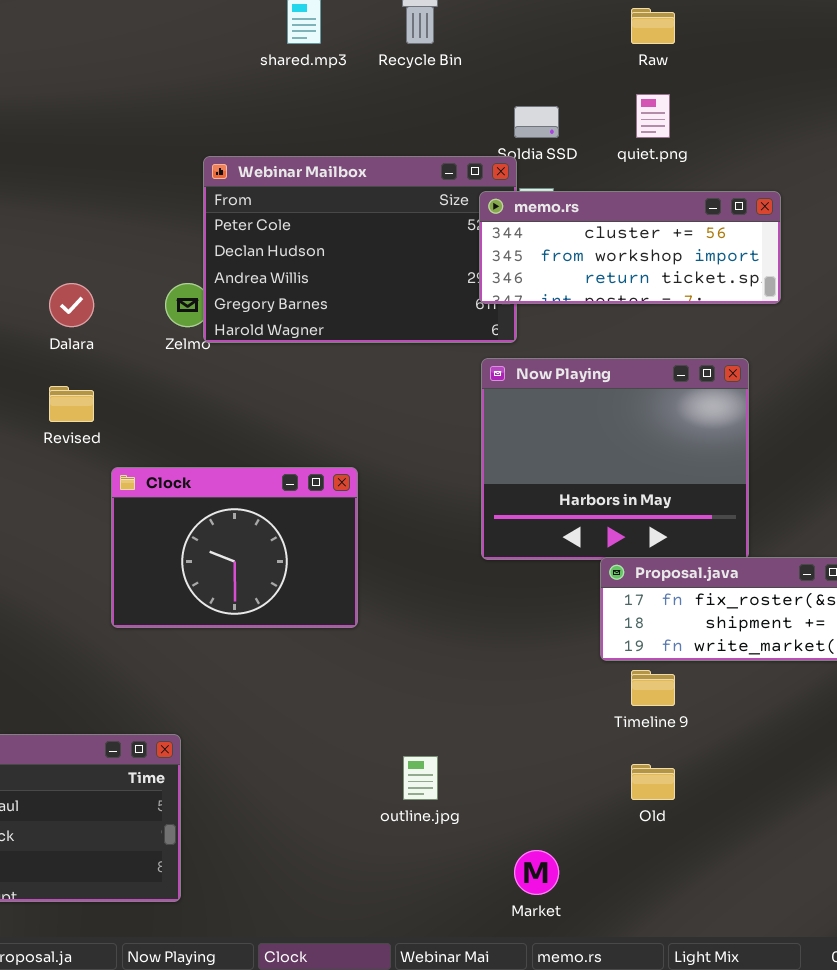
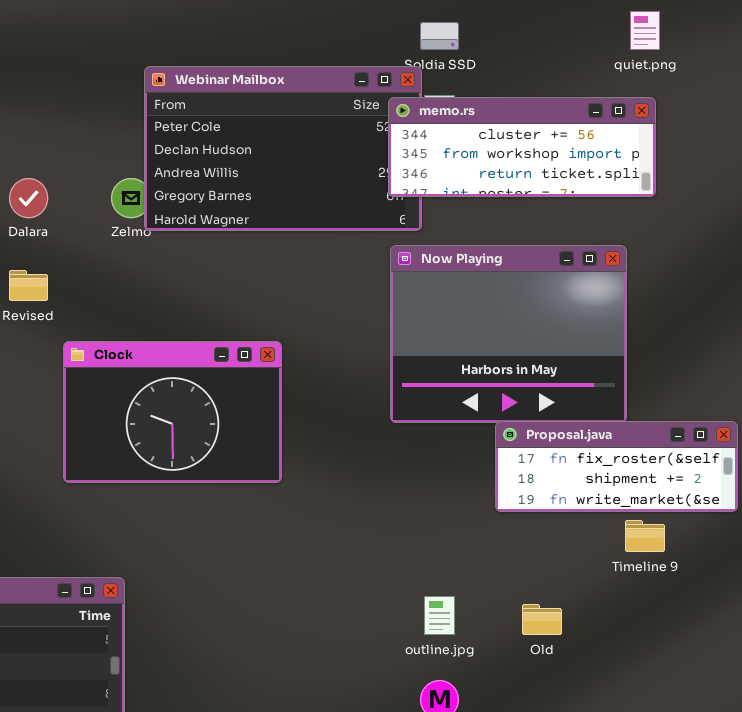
quiet.png: [636,94,670,138] -> [630,11,660,50], moved
Timeline 9: [631,670,675,706] -> [625,520,665,552], moved
outline.jpg: [403,756,438,800] -> [424,596,455,635], moved

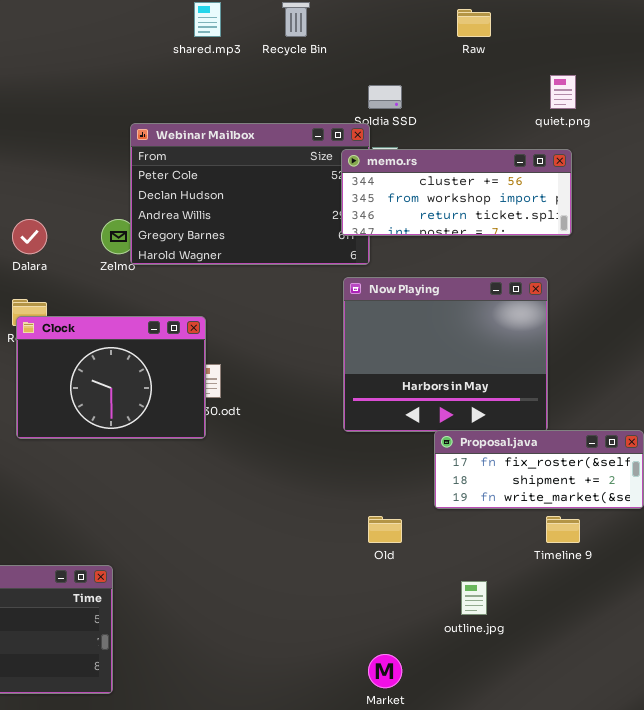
Clock: [63,341,282,483] -> [16,316,206,439], moved
outline.jpg: [424,596,455,635] -> [461,581,487,615], moved
Old: [522,604,562,635] -> [368,516,402,543], moved

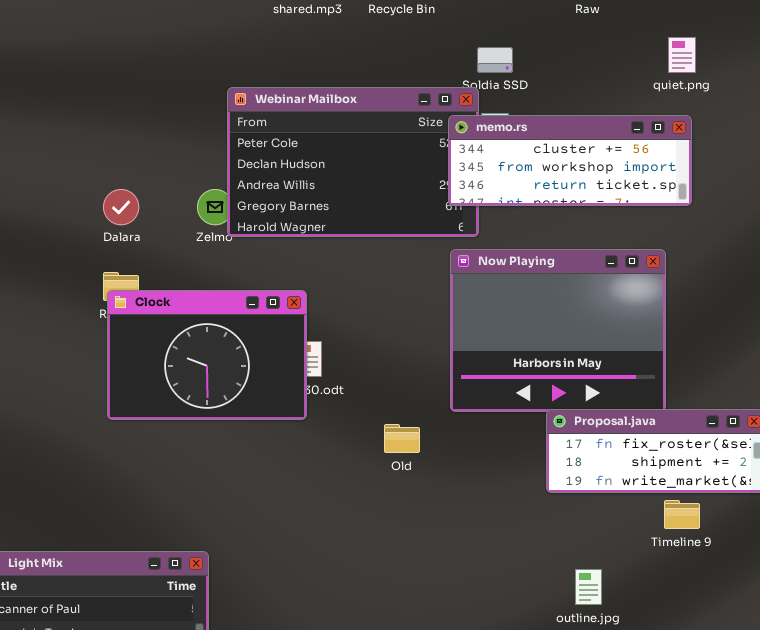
Old: [368,516,402,543] -> [384,424,420,453], moved

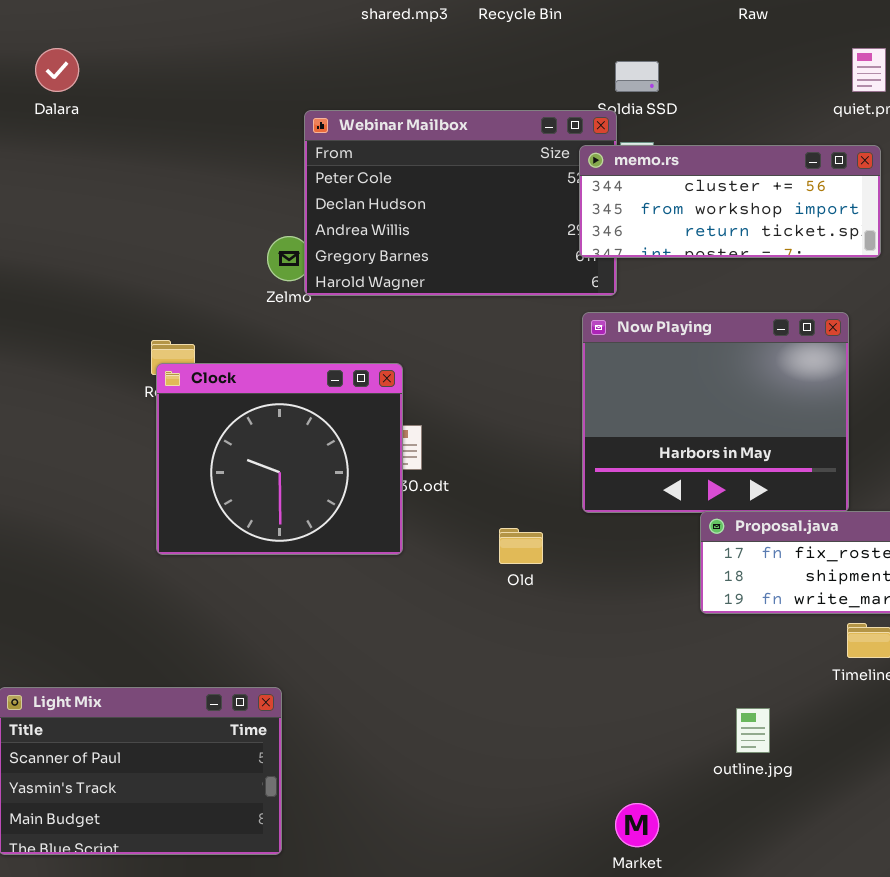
Dalara: [103,189,139,225] -> [35,48,79,92], moved
Clock: [107,290,307,420] -> [156,363,403,555], resized

